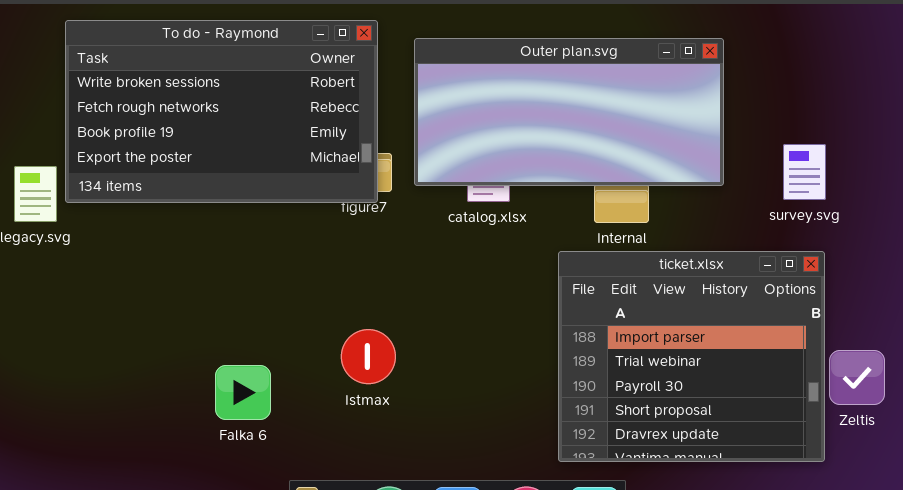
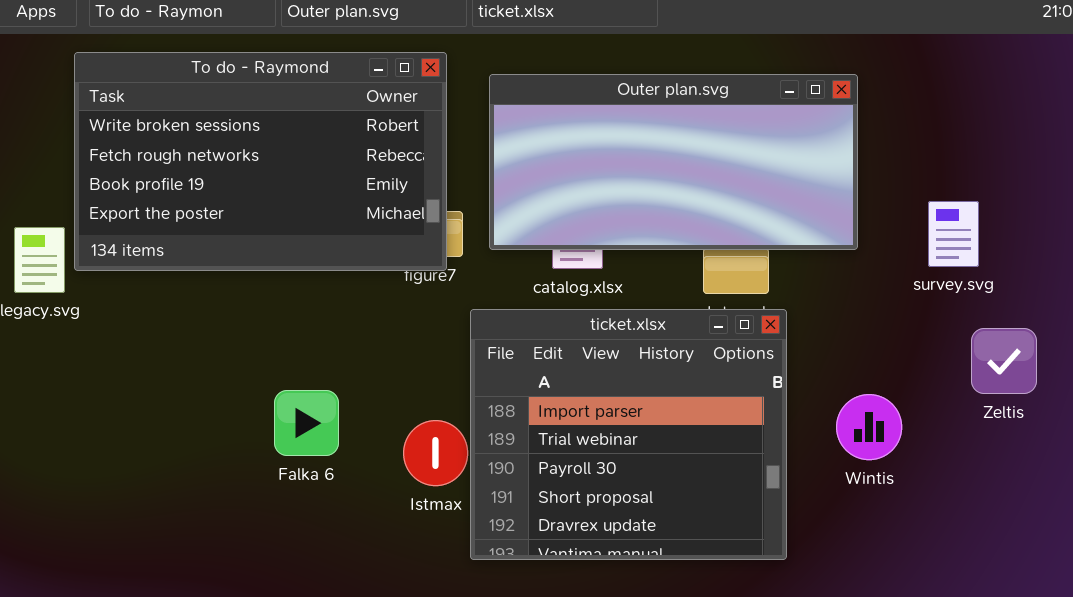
ticket.xlsx: [558,251,825,462] -> [470,309,787,560], moved
Zeltis: [829,350,885,405] -> [971,328,1037,394], moved
Falka 6: [215,365,271,420] -> [274,390,339,456], moved

